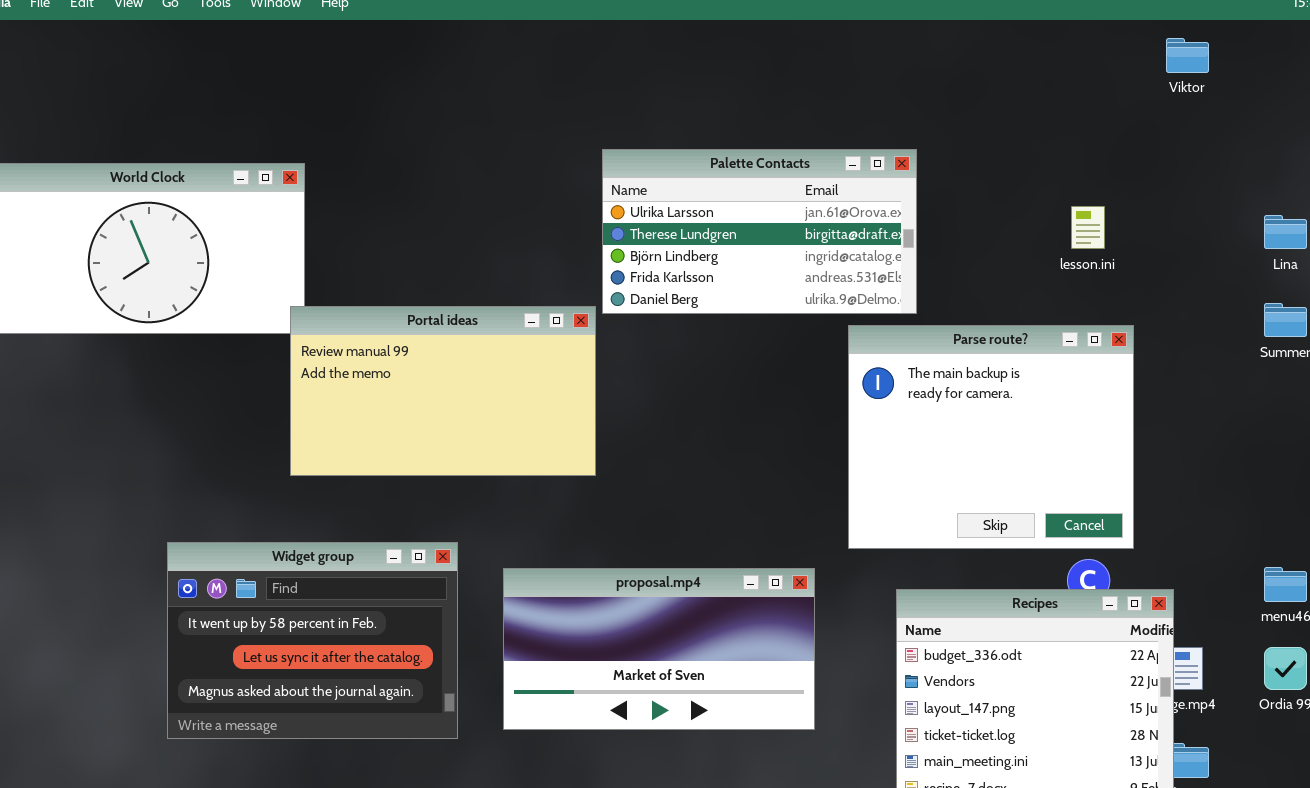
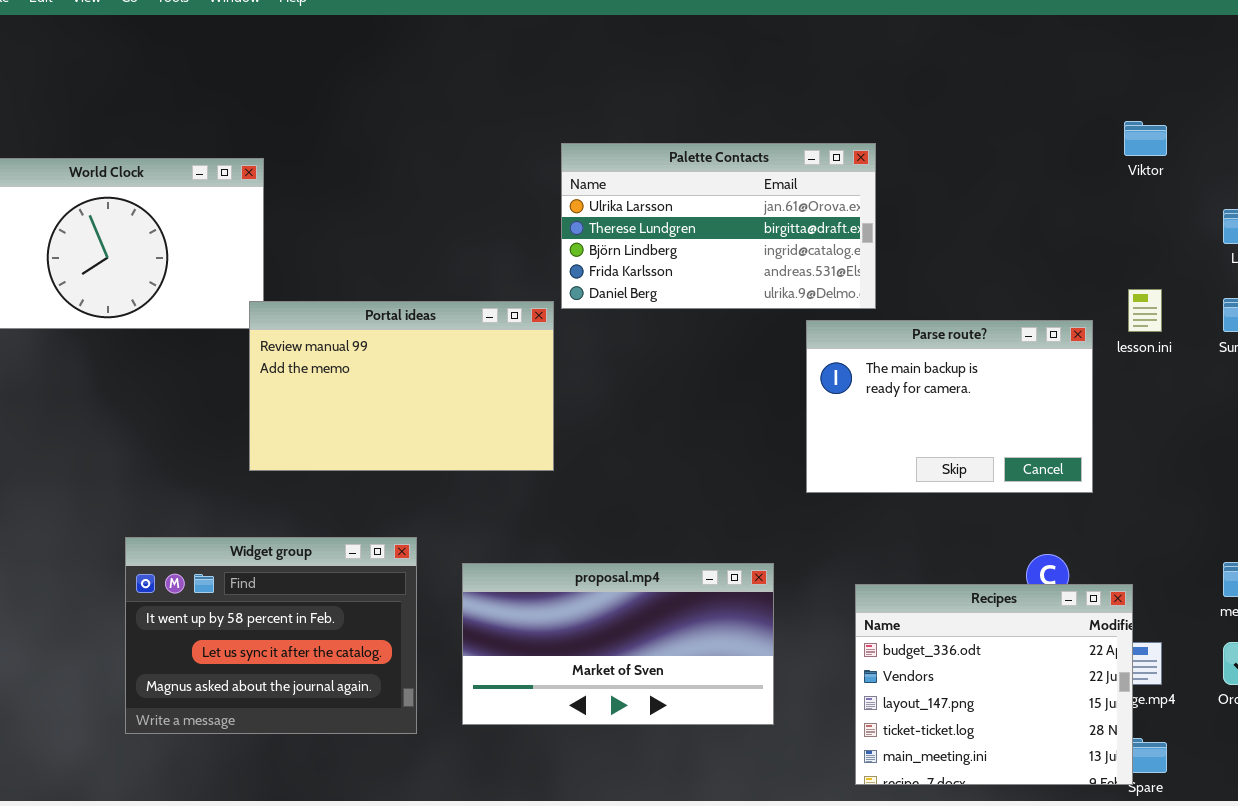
Viktor: [1166,38,1209,73] -> [1124,121,1167,156], moved
lesson.ini: [1071,206,1105,249] -> [1128,289,1162,332], moved
Parse route?: [848,325,1134,549] -> [806,320,1093,493], resized

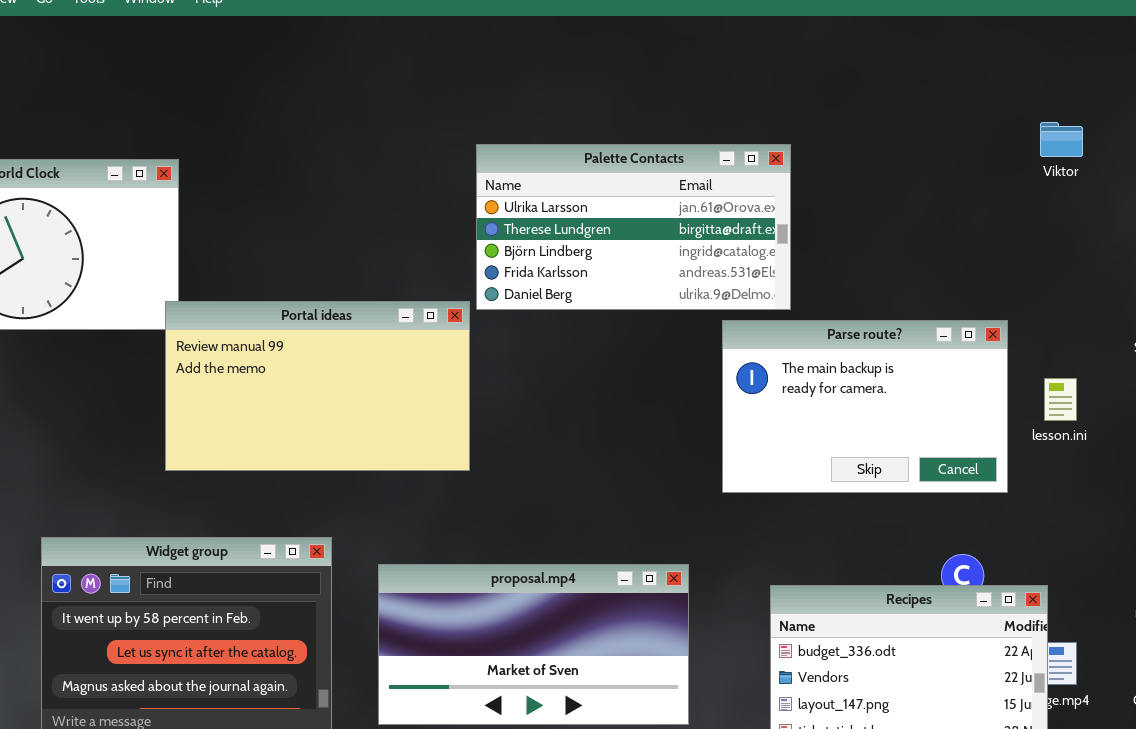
lesson.ini: [1128,289,1162,332] -> [1044,378,1077,421], moved

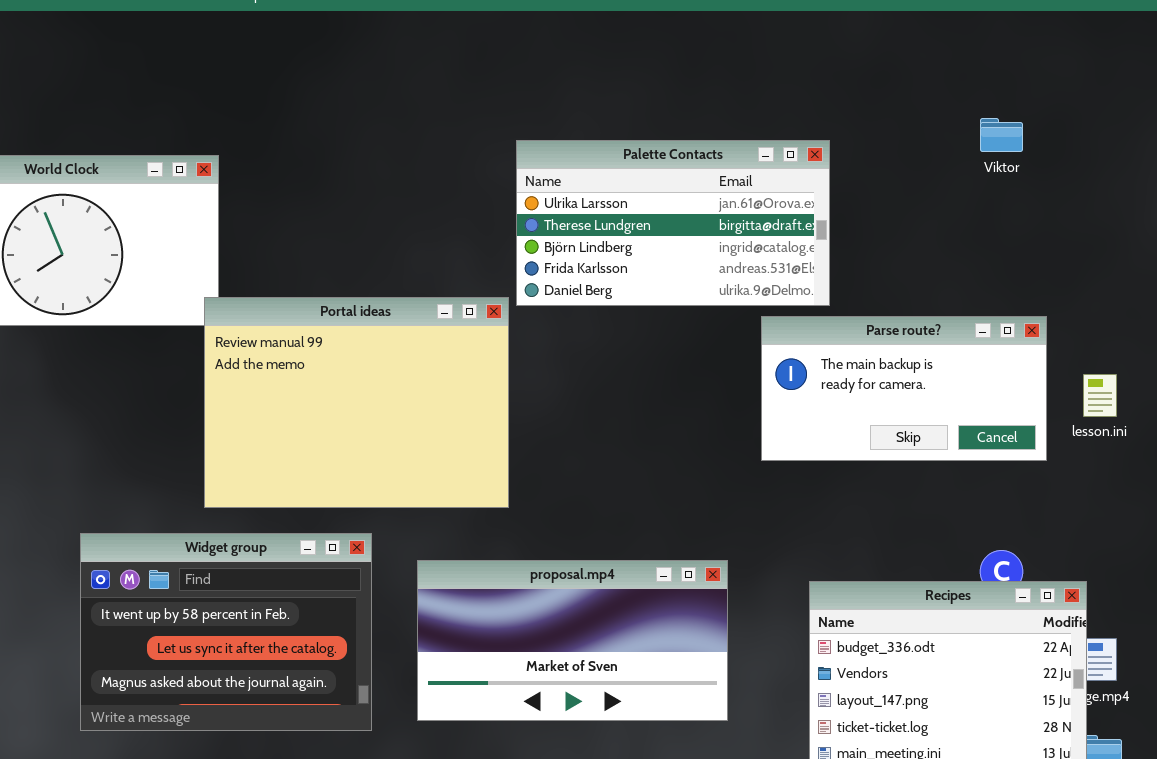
Viktor: [1040,122,1083,157] -> [980,118,1023,152], moved
Portal ideas: [165,301,470,471] -> [204,297,509,508], resized
Parse route?: [722,320,1008,493] -> [761,316,1047,461], resized

